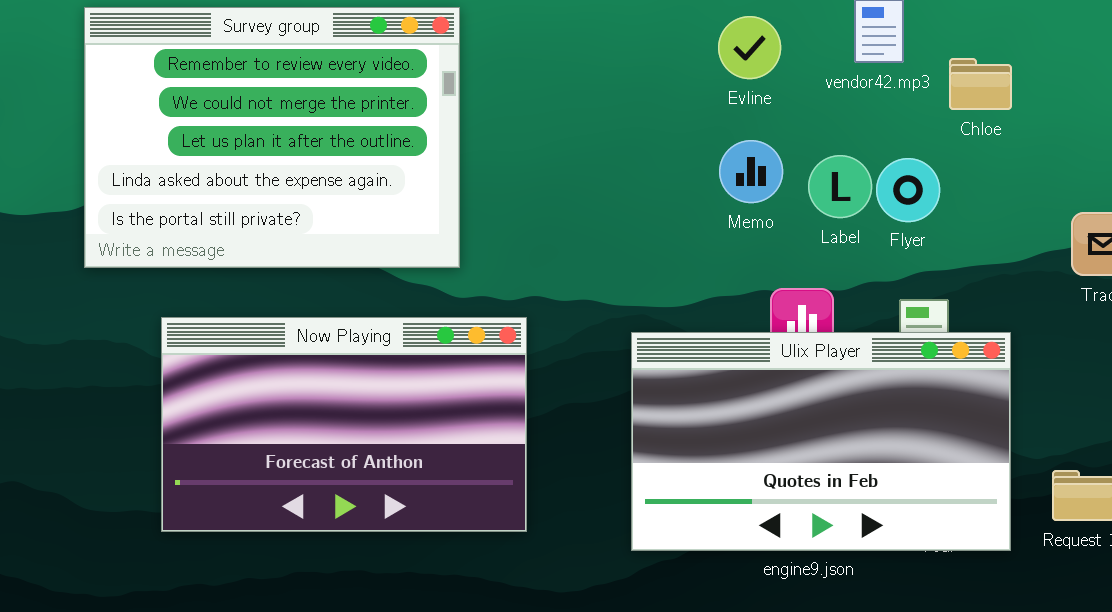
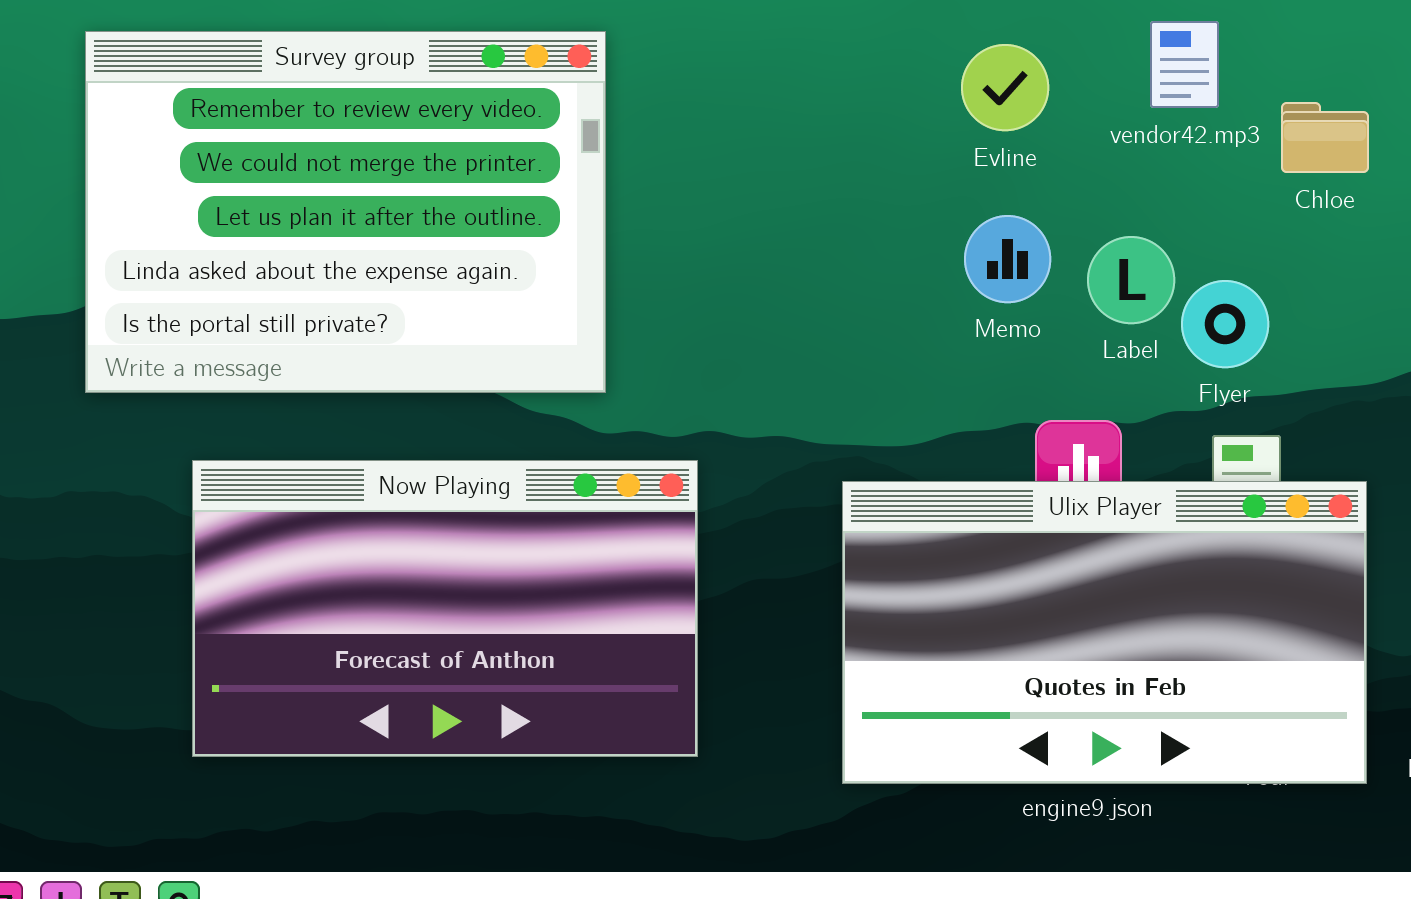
Flyer: [876,158,940,222] -> [1181,280,1269,368], moved

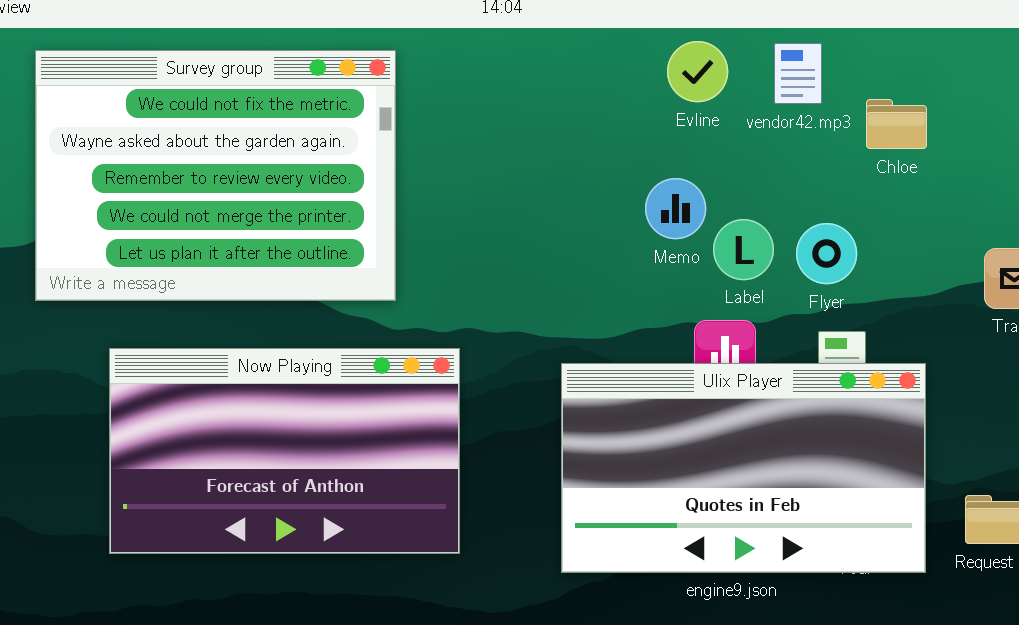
Survey group: [85,31,606,393] -> [35,50,396,301], scrolled up 2 rows
Evline: [961,44,1049,131] -> [667,41,728,102], moved
Label: [1087,236,1175,324] -> [713,219,774,280], moved

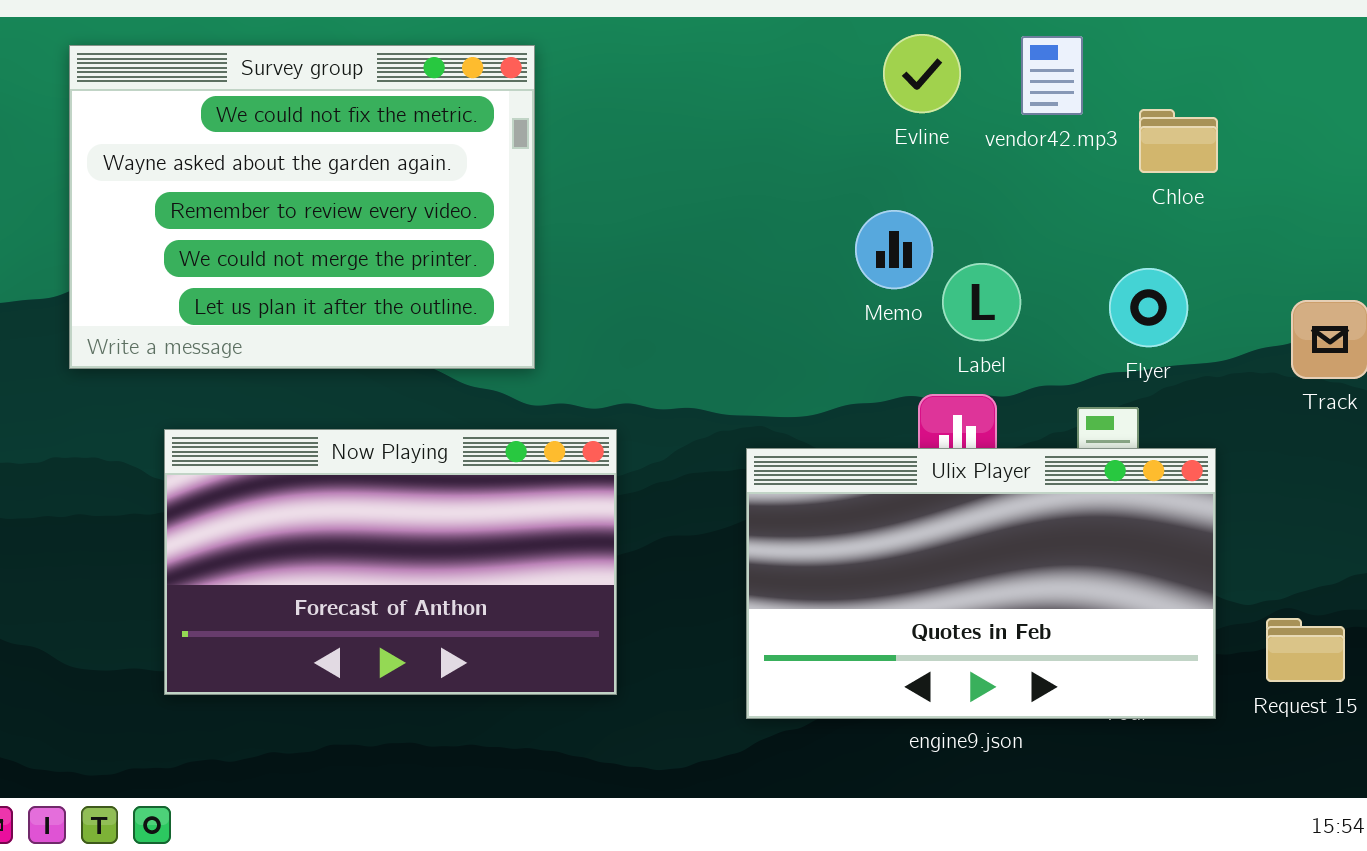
Flyer: [796,223,857,284] -> [1109,268,1188,347], moved

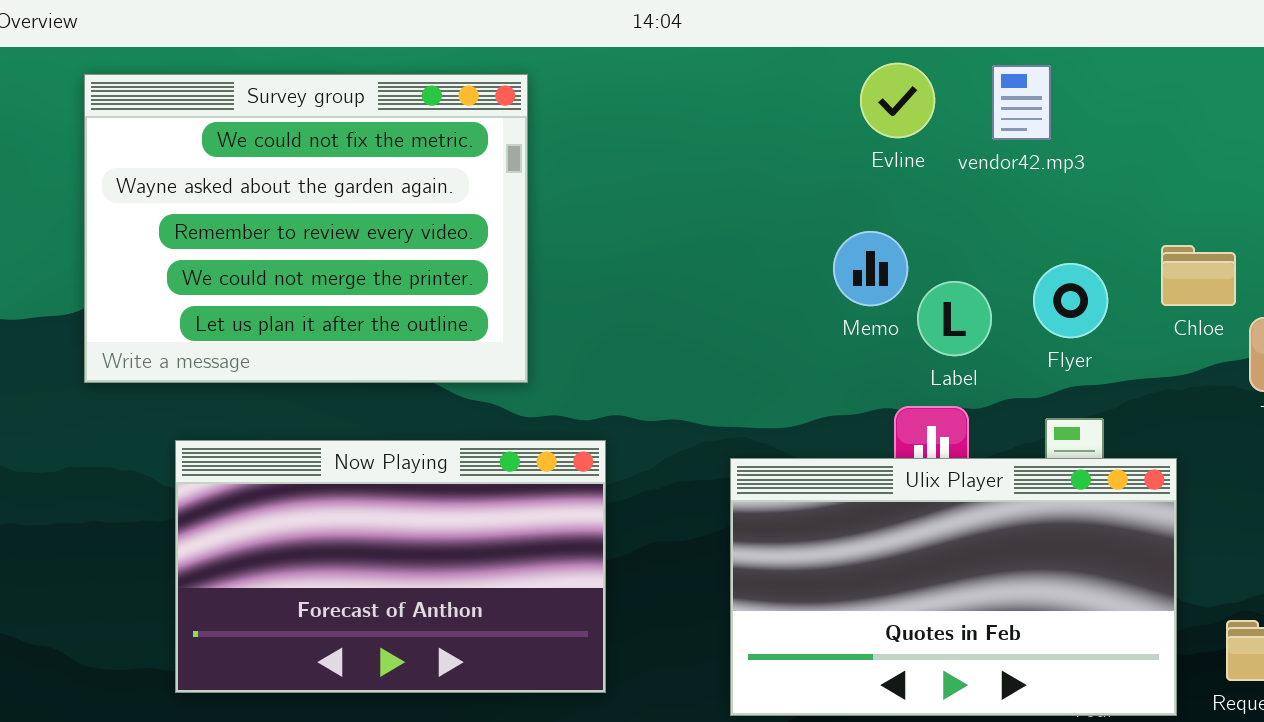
Chloe: [1139,109,1218,173] -> [1161,245,1236,306], moved
Flyer: [1109,268,1188,347] -> [1033,263,1108,338], moved

